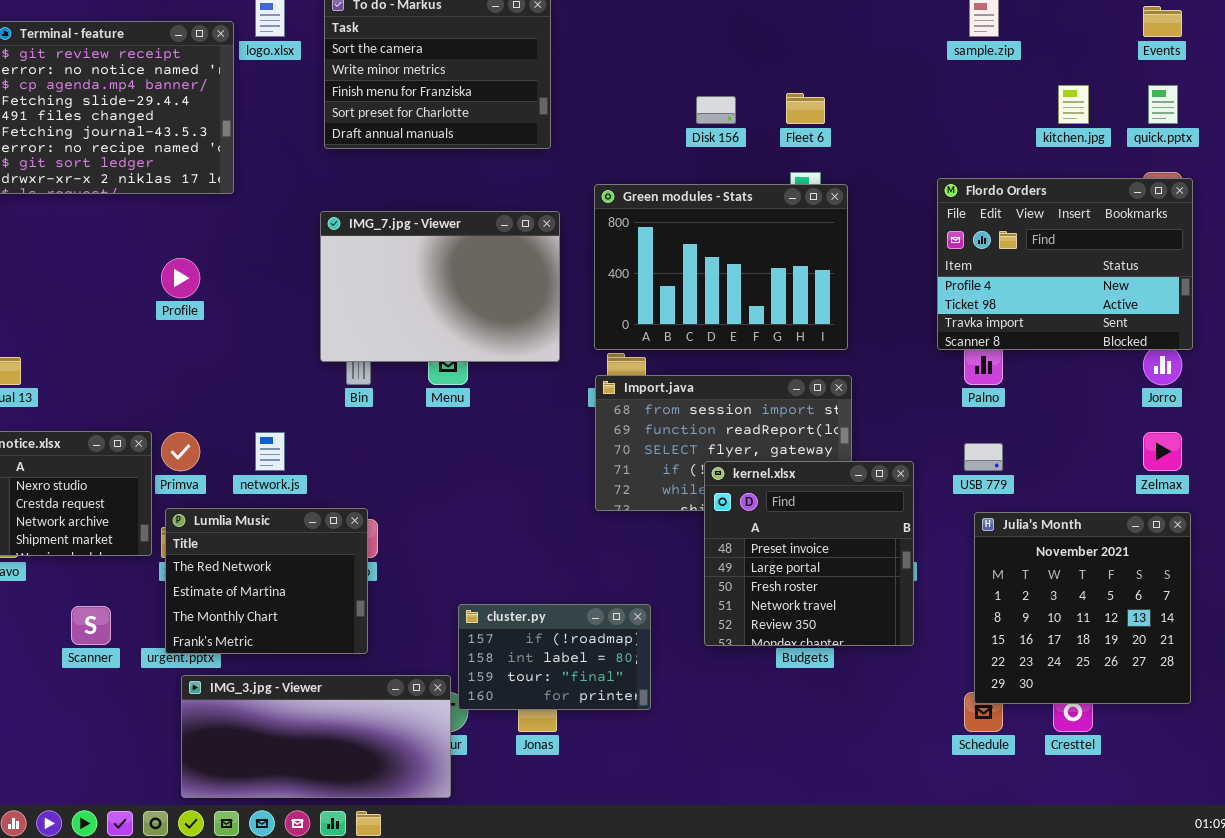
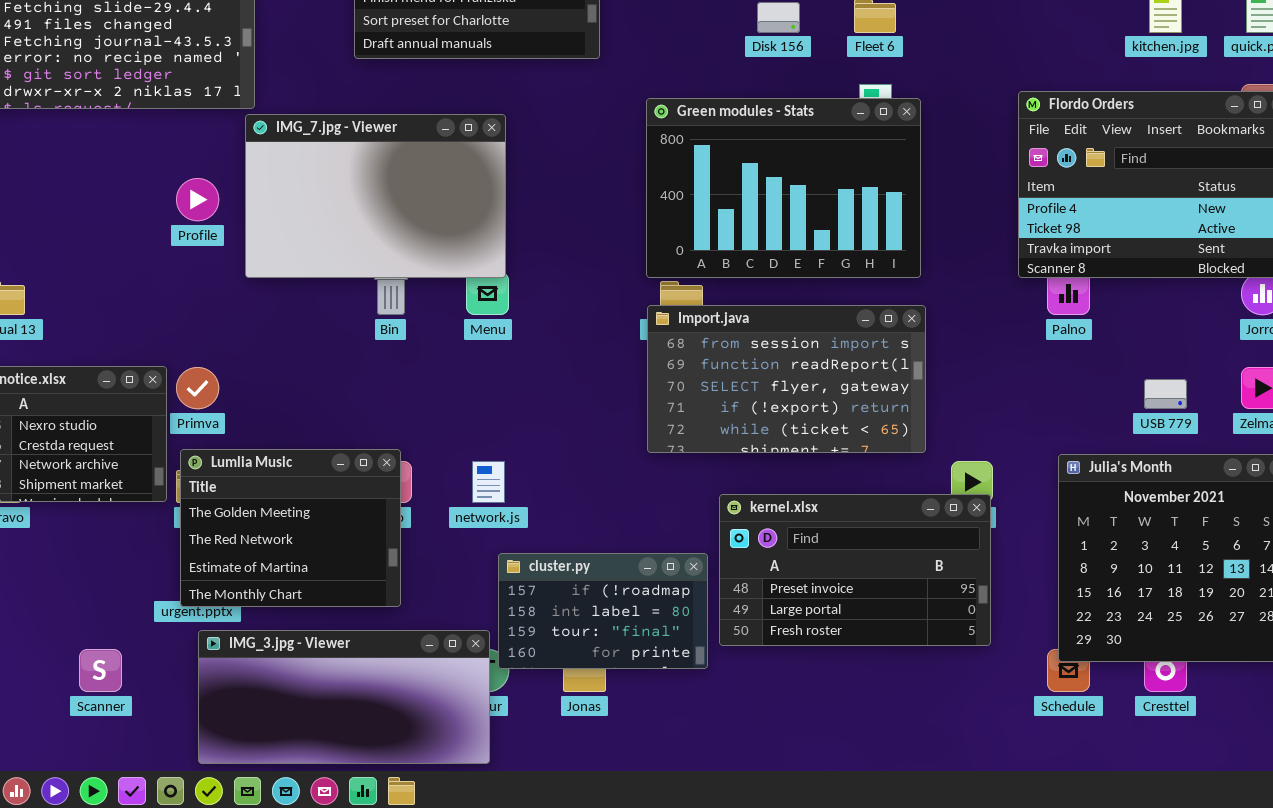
IMG_7.jpg - Viewer: [320,211,560,362] -> [245,114,506,278], moved
network.js: [255,432,285,471] -> [472,461,505,503], moved
USB 779: [964,443,1003,471] -> [1144,379,1187,409], moved
kernel.xlsx: [704,461,914,646] -> [719,494,991,646], moved, resized
Lumlia Music: [165,508,368,654] -> [180,449,401,607], scrolled up 1 row
Scanner: [71,606,111,645] -> [79,649,122,692], moved

